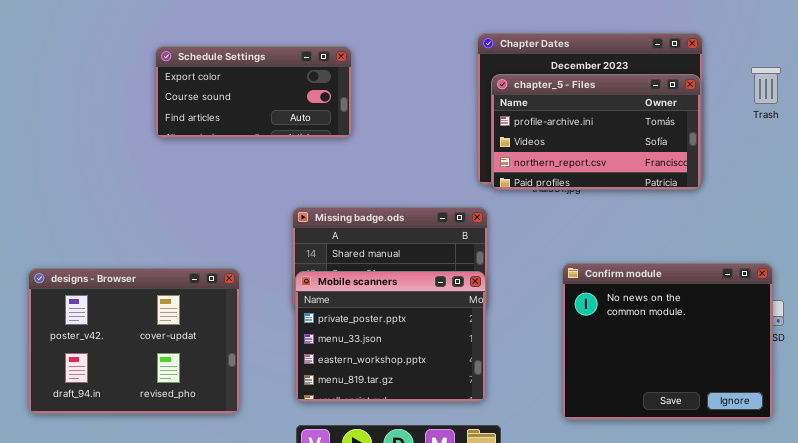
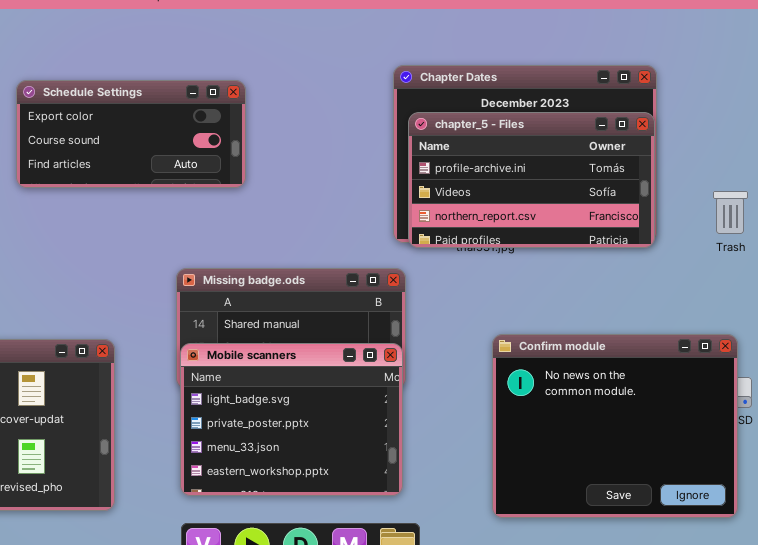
Trash: [751,67,781,104] -> [713,191,748,234], moved
Mobile scanners: [295,271,486,402] -> [180,343,403,496], scrolled up 1 row

